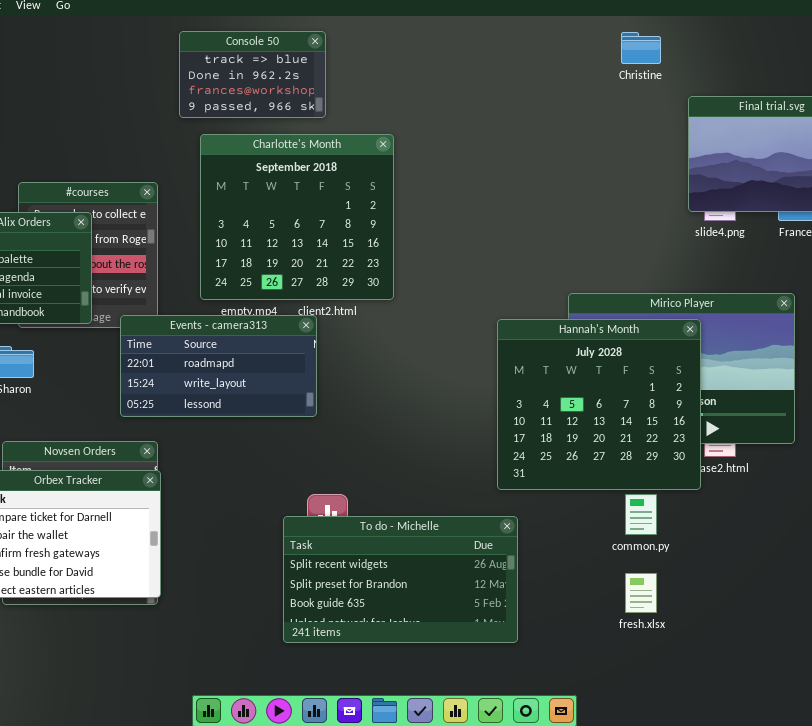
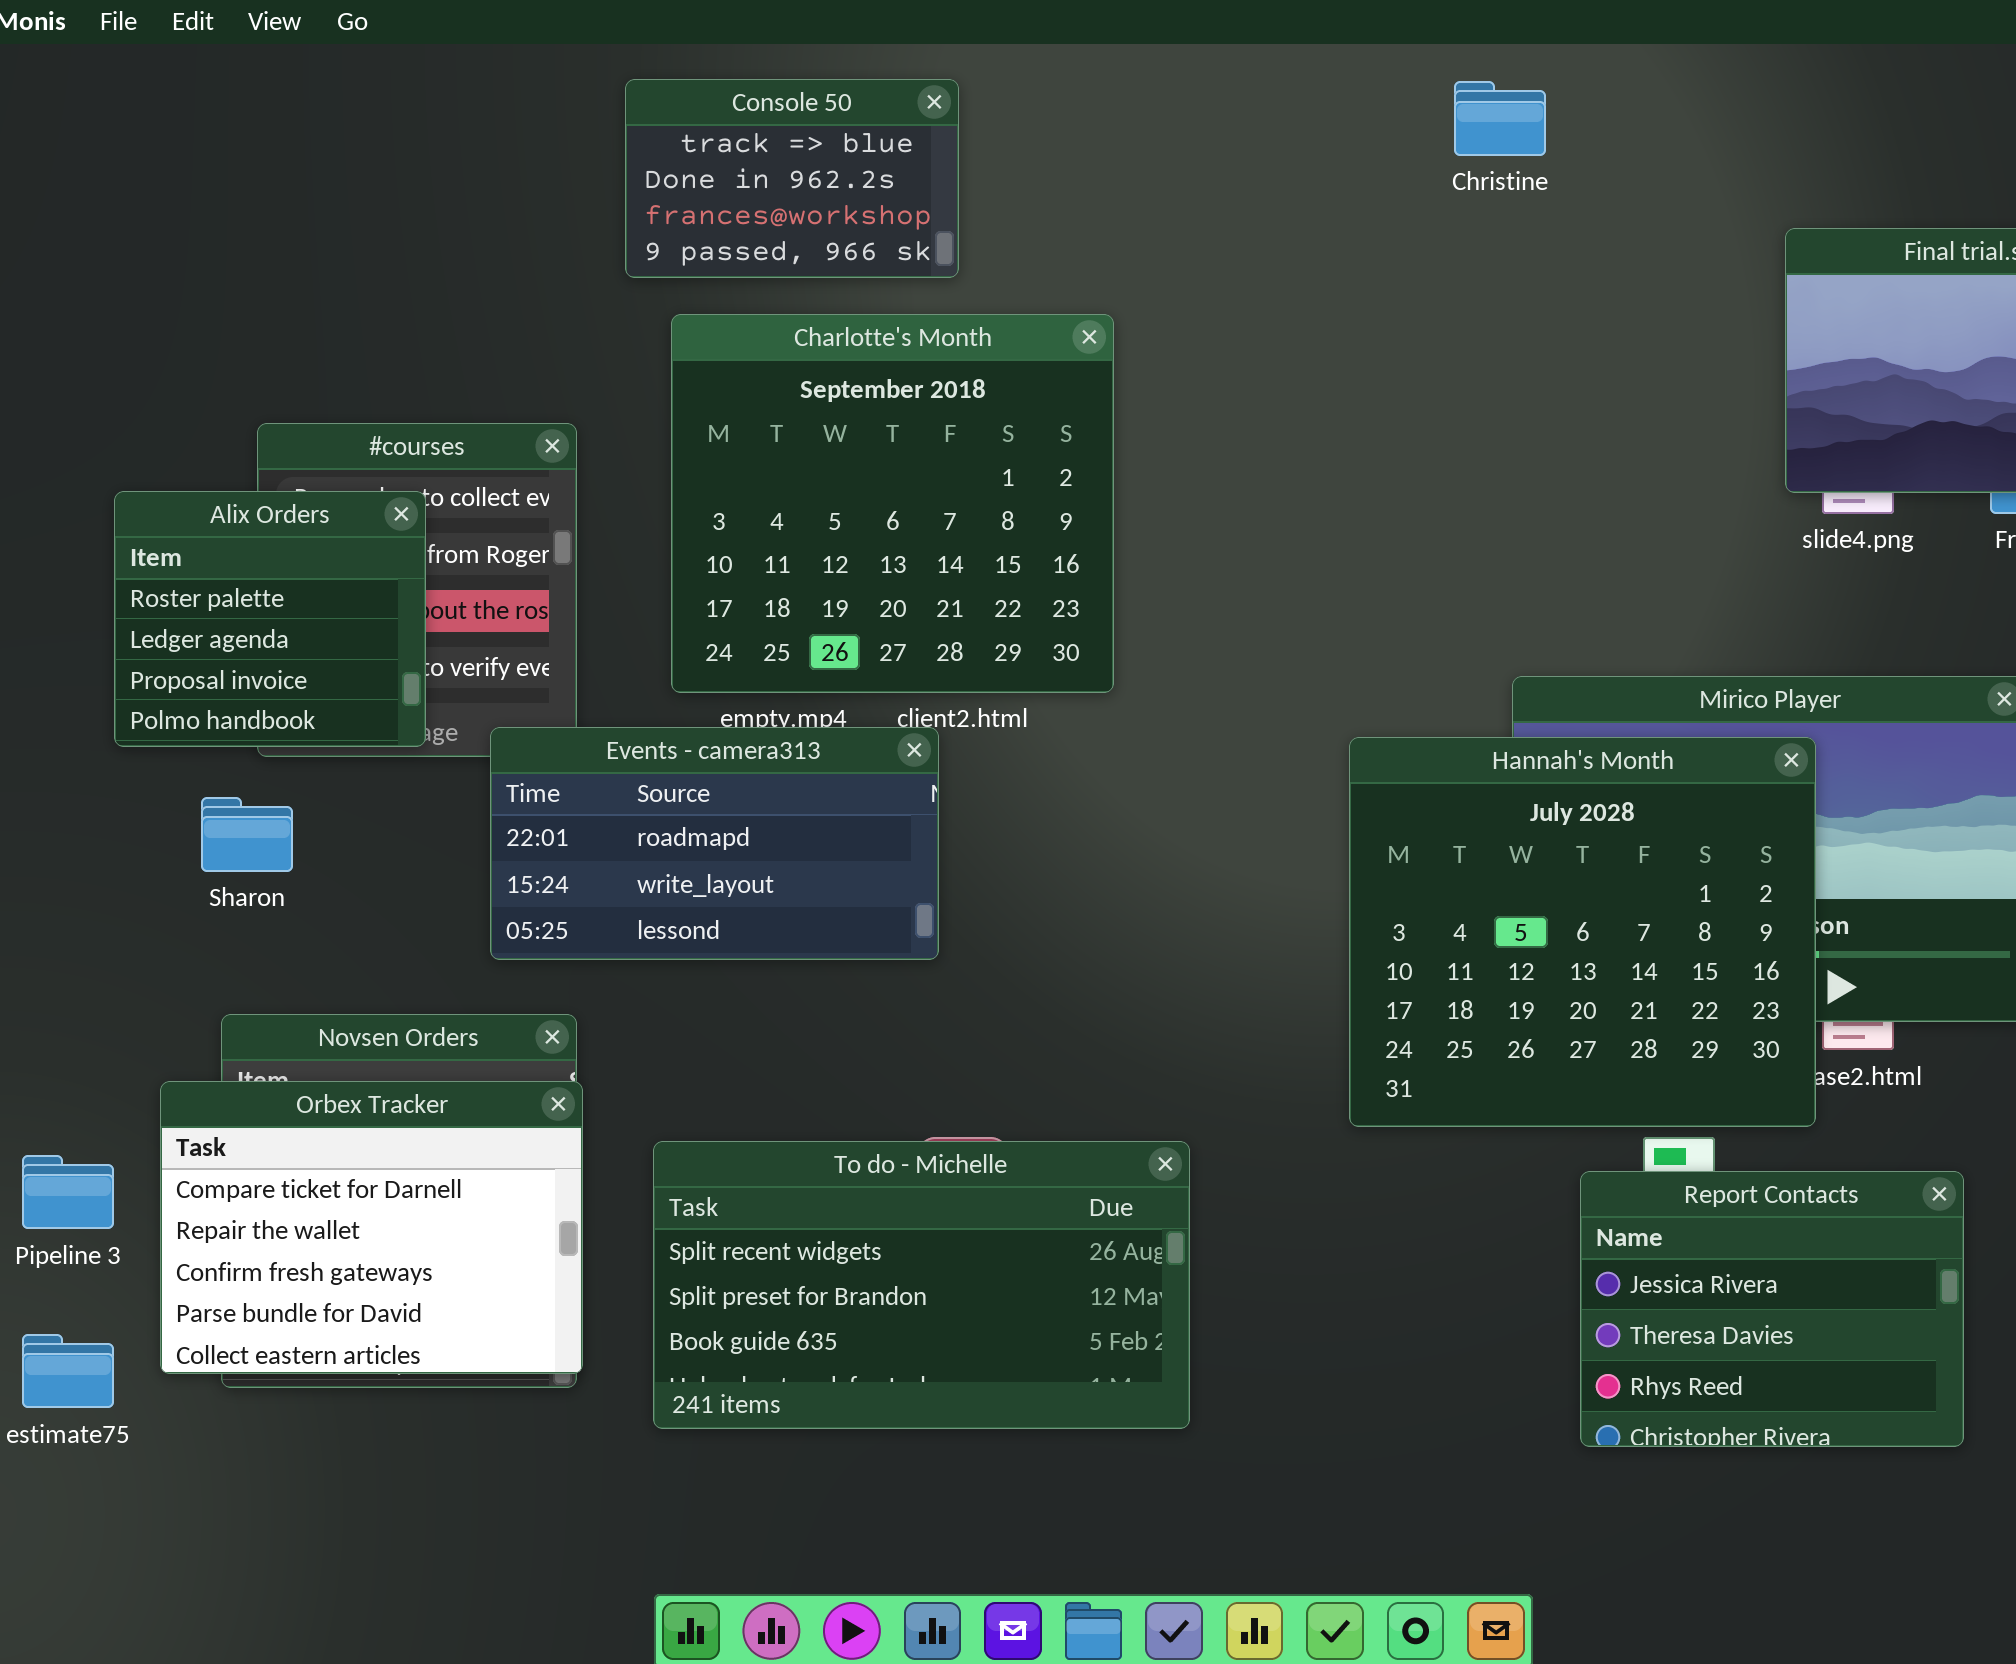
Christine: [621,32,661,64] -> [1454,81,1546,156], moved
Report Contacts: none -> [1580,1171,1964,1447], opened
To do - Michelle: [283,516,518,643] -> [653,1141,1190,1429], moved

